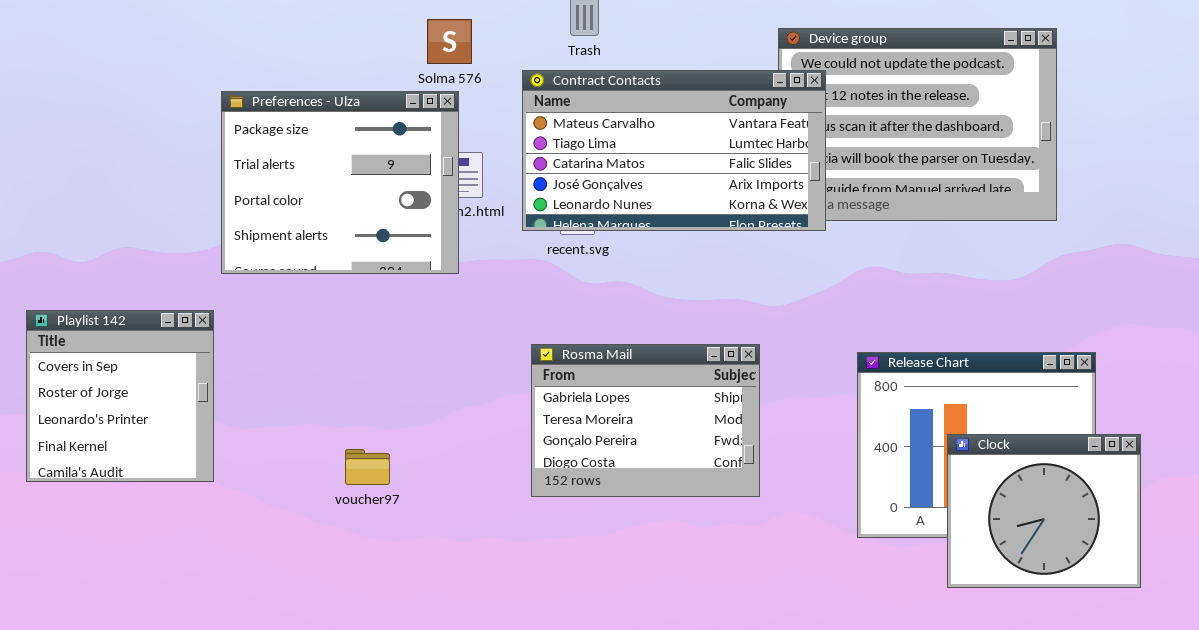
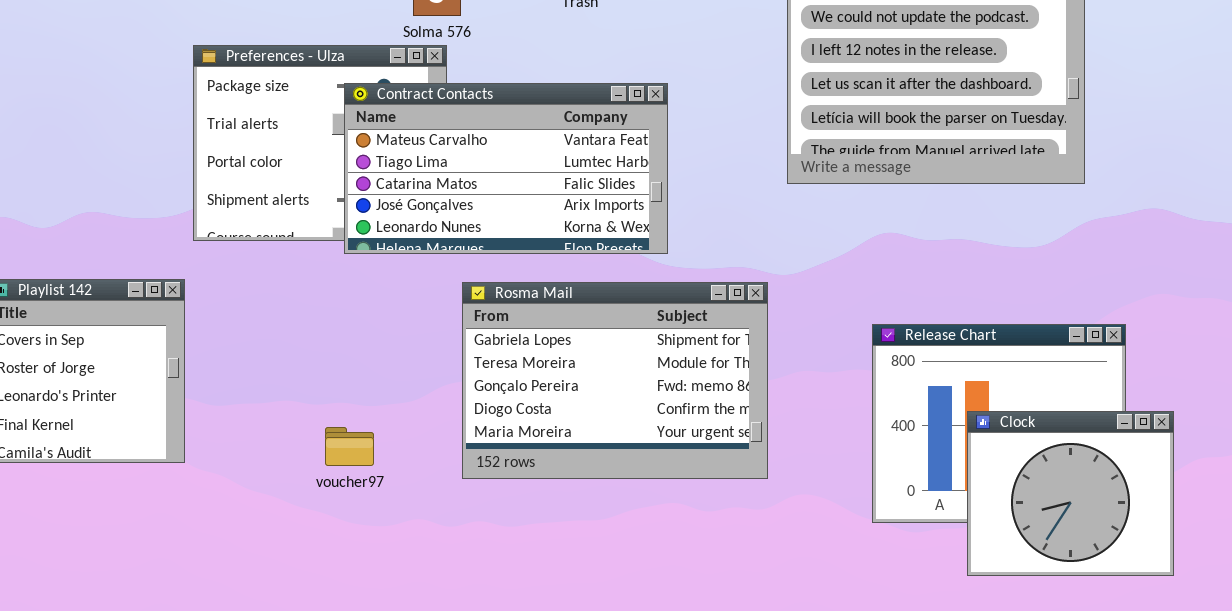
Contract Contacts: [522,70,826,231] -> [344,83,668,254], moved
Rosma Mail: [531,344,760,497] -> [462,282,768,479], resized

